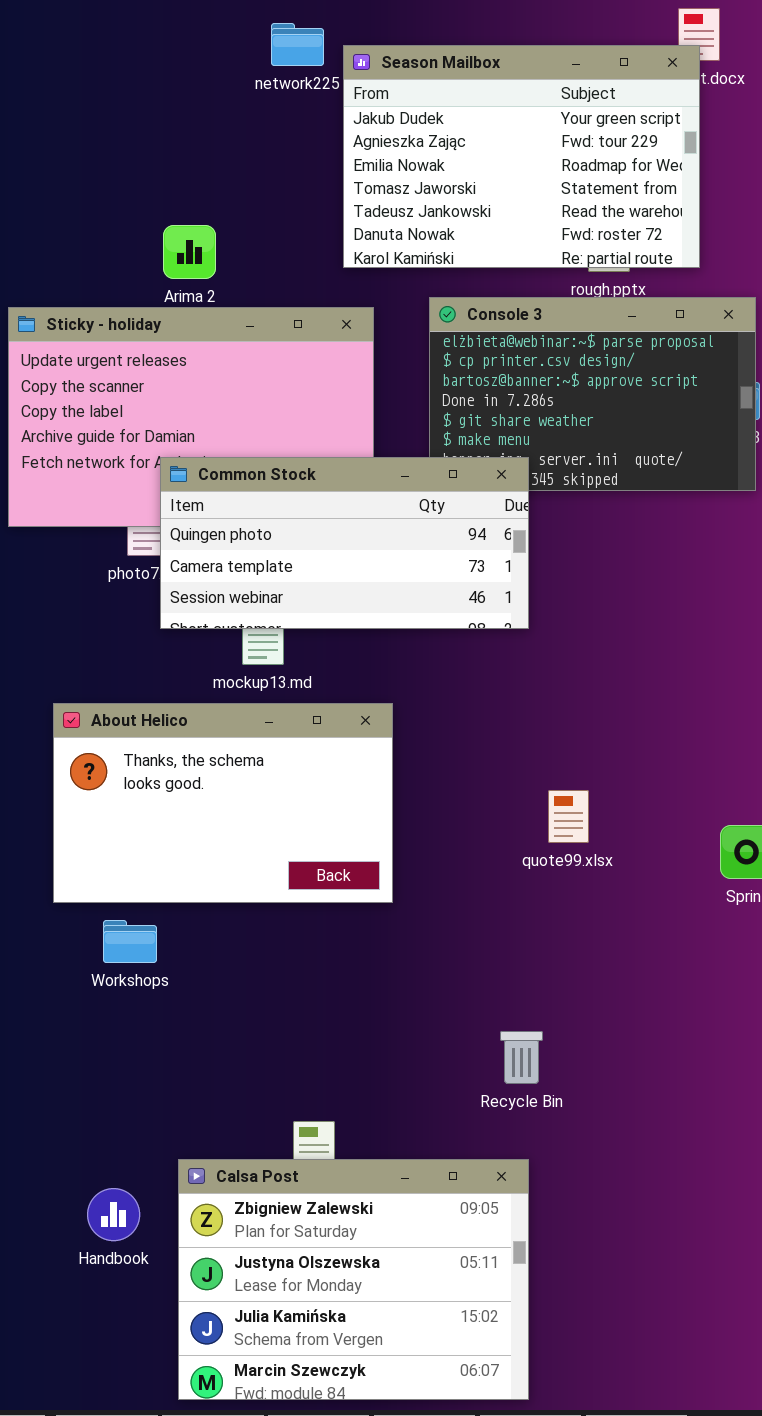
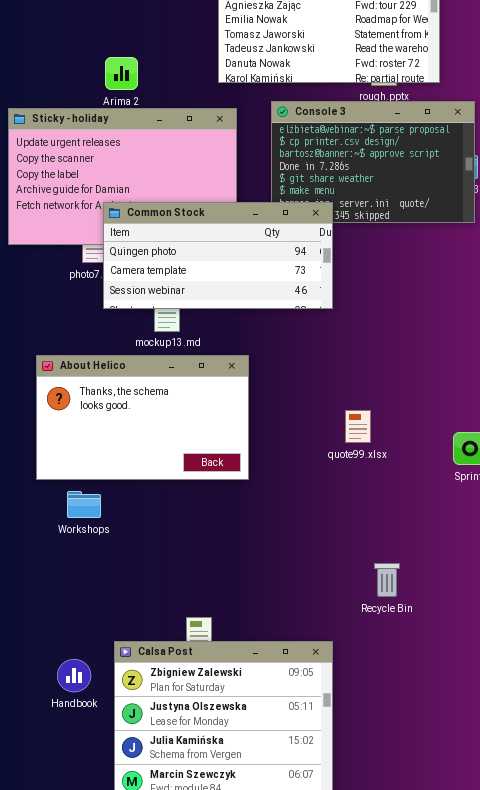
Recycle Bin: [500,1031,543,1084] -> [374,563,400,597], moved

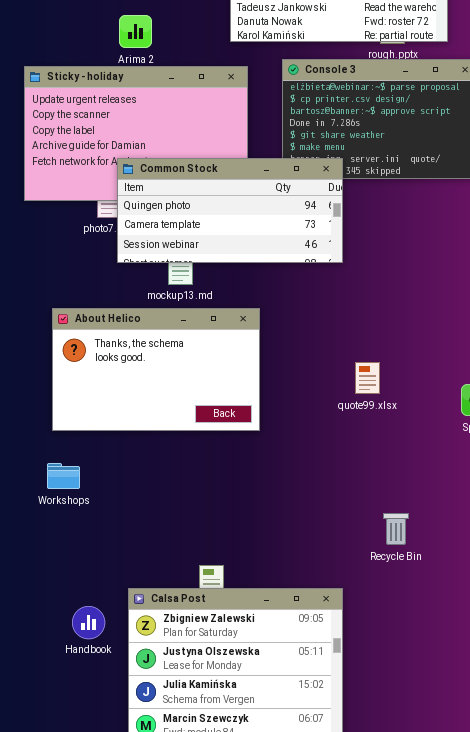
Workshops: [67,491,101,518] -> [47,463,80,489], moved

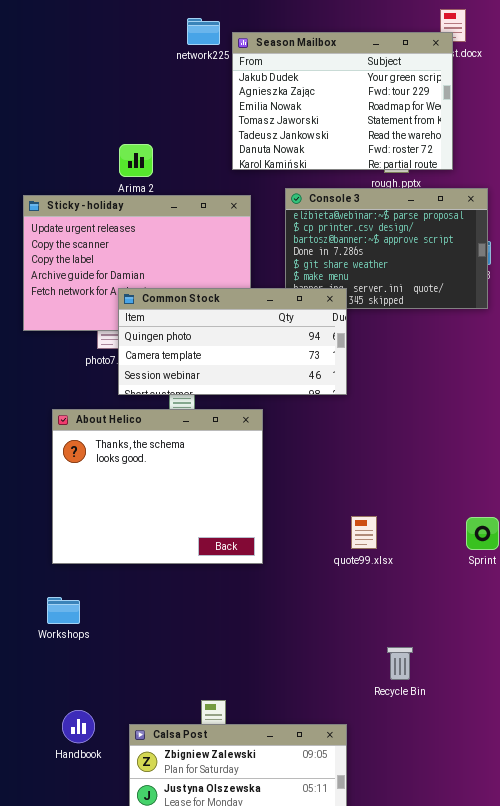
About Helico: [52,308,260,431] -> [52,409,263,564], resized
quote99.xlsx: [355,362,380,394] -> [351,516,377,549], moved
Handbook: [72,606,105,639] -> [62,710,95,743], moved

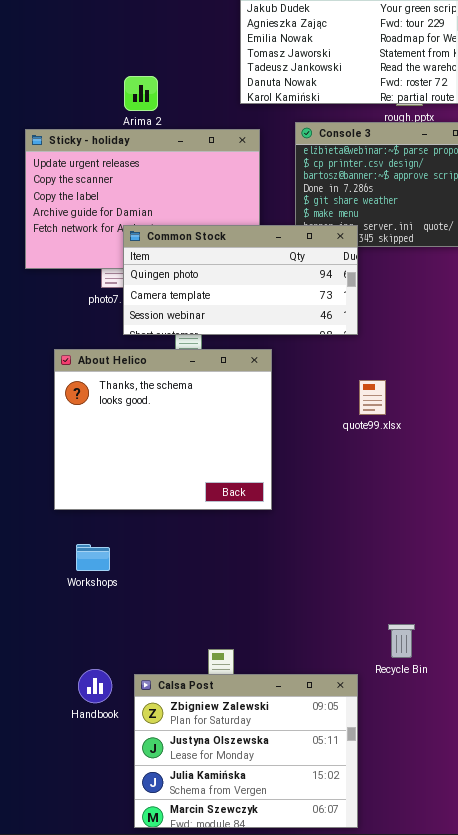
quote99.xlsx: [351,516,377,549] -> [359,380,386,415], moved
Workshops: [47,597,80,624] -> [76,544,110,571], moved
Recycle Bin: [387,647,413,680] -> [388,624,415,658], moved
Handbook: [62,710,95,743] -> [78,669,112,703], moved

